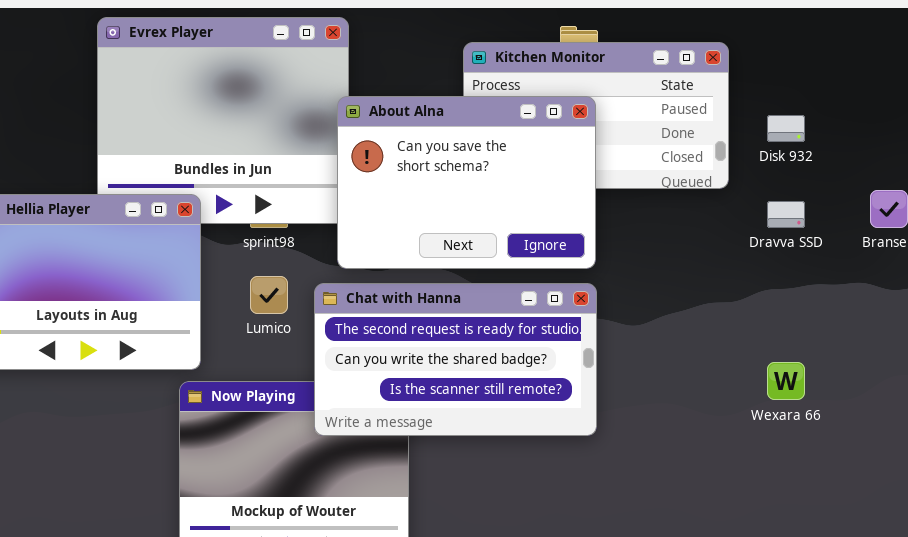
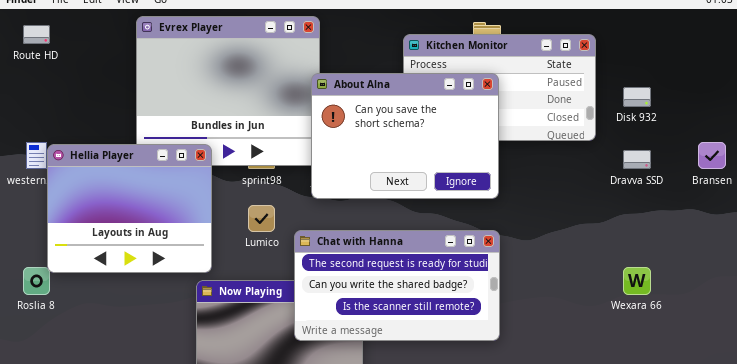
Chat with Hanna: [314,283,597,436] -> [294,230,500,341], moved

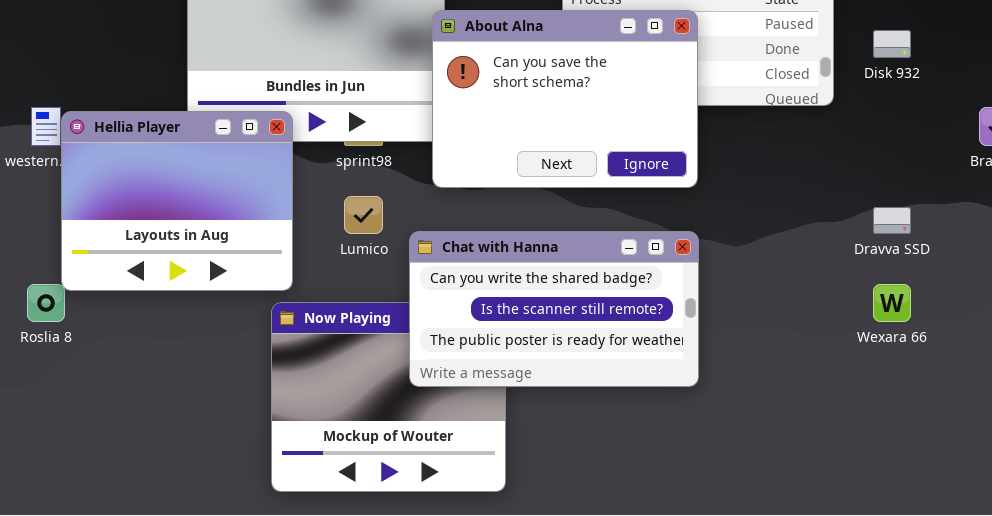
Dravva SSD: [623,150,651,169] -> [873,207,911,234], moved
Chat with Hanna: [294,230,500,341] -> [409,231,699,387], scrolled down 1 row

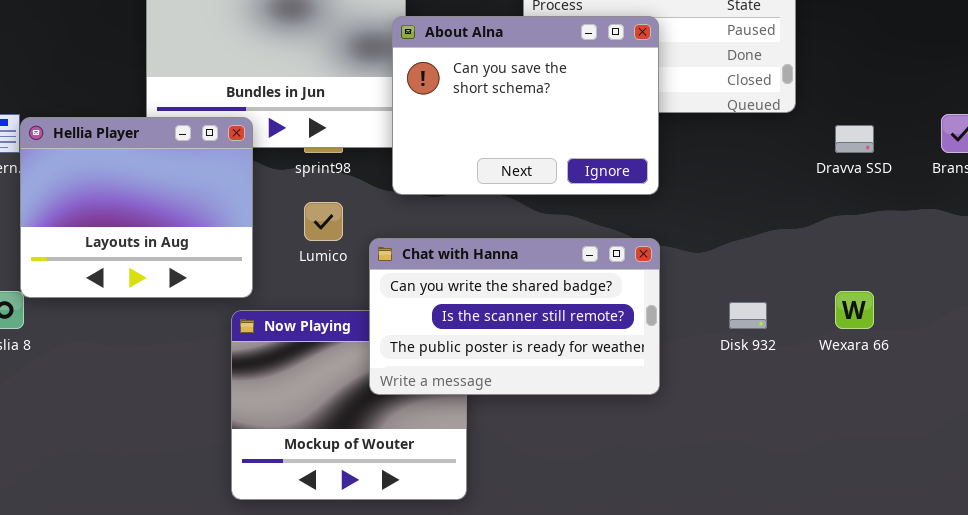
Disk 932: [873,30,911,58] -> [729,302,767,329], moved
Dravva SSD: [873,207,911,234] -> [835,125,874,153], moved

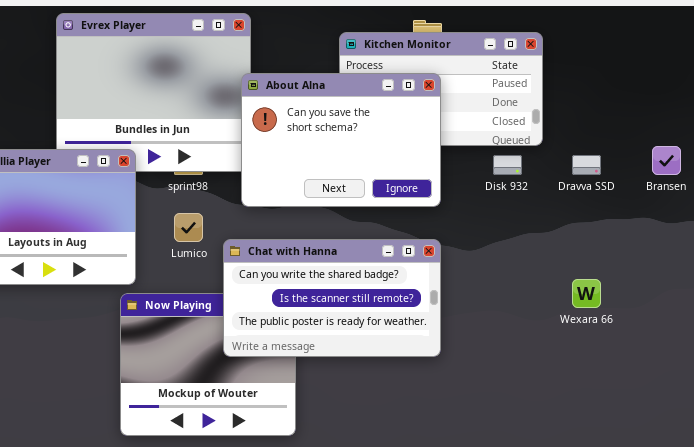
Disk 932: [729,302,767,329] -> [493,155,522,175], moved

